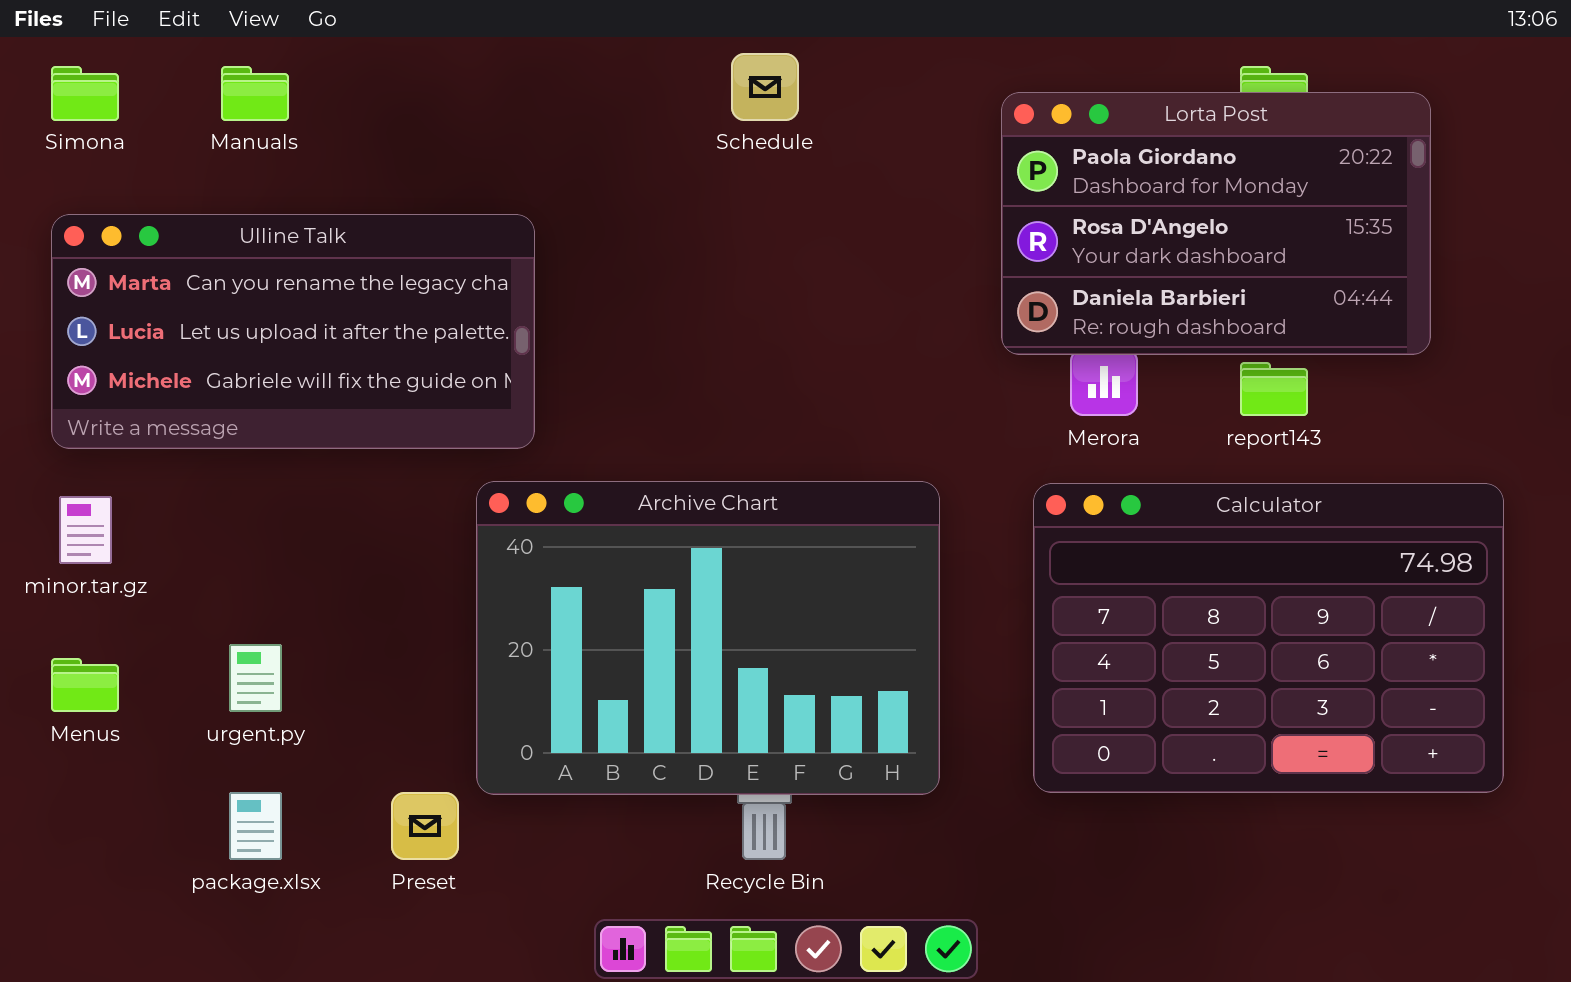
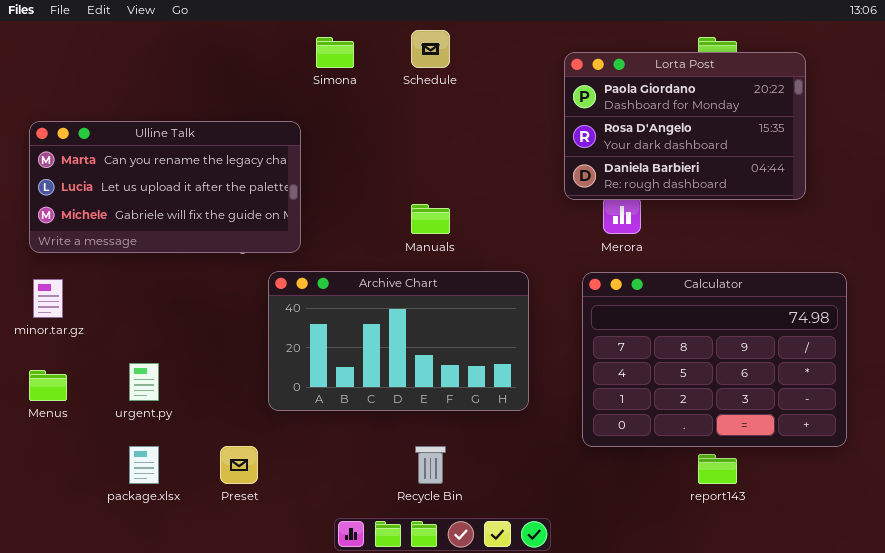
Simona: [51,66,119,121] -> [316,37,354,68], moved
Manuals: [221,66,289,121] -> [411,204,450,234], moved
report143: [1240,362,1308,416] -> [698,454,737,484], moved
Archive Chart: [476,481,940,795] -> [268,271,529,411], resized

